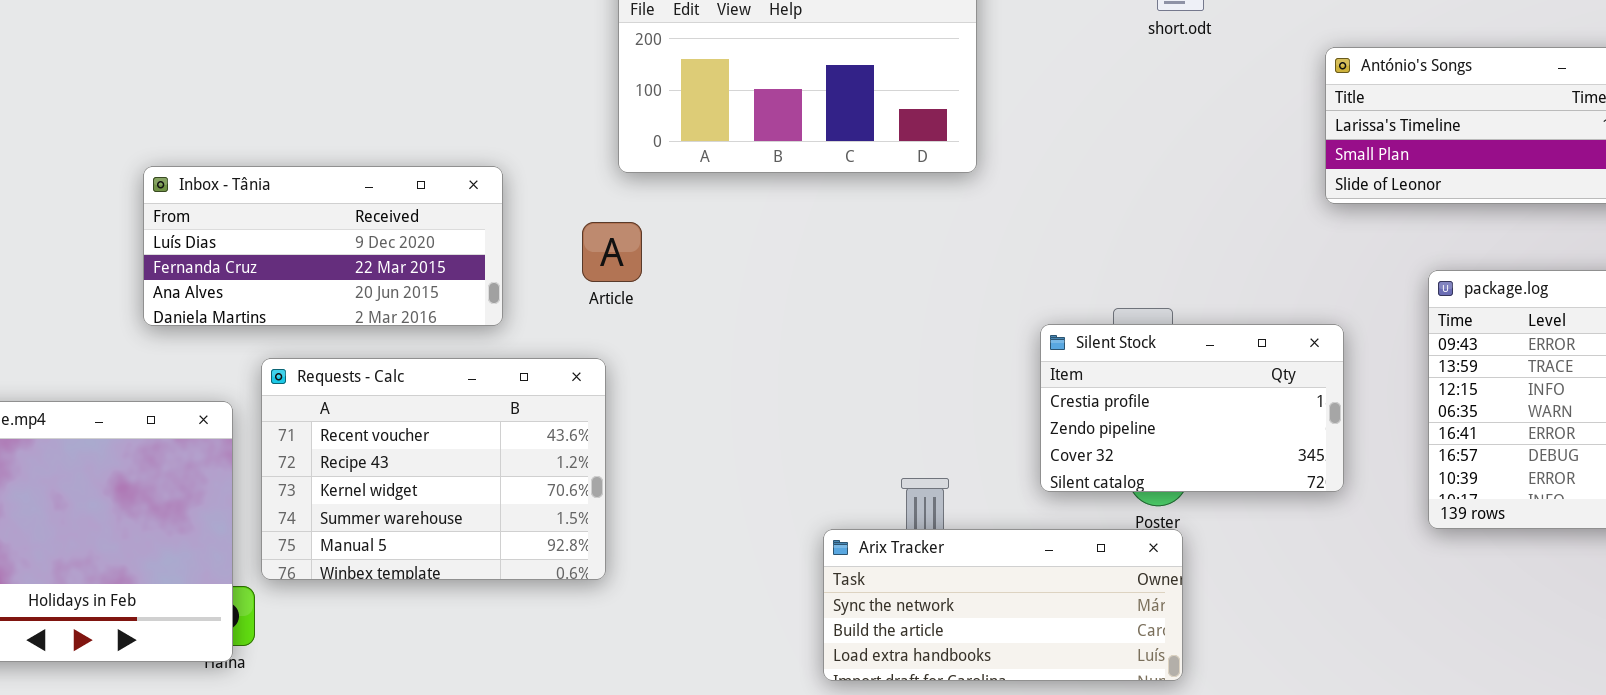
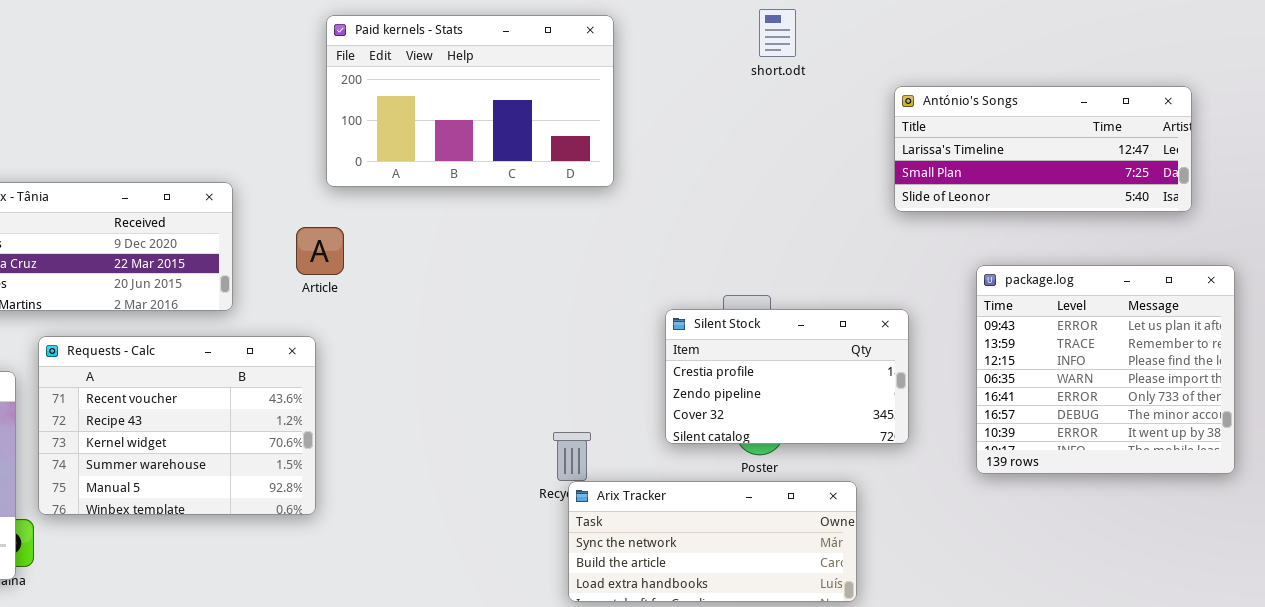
Arix Tracker: [823,529,1183,681] -> [568,481,857,602], moved

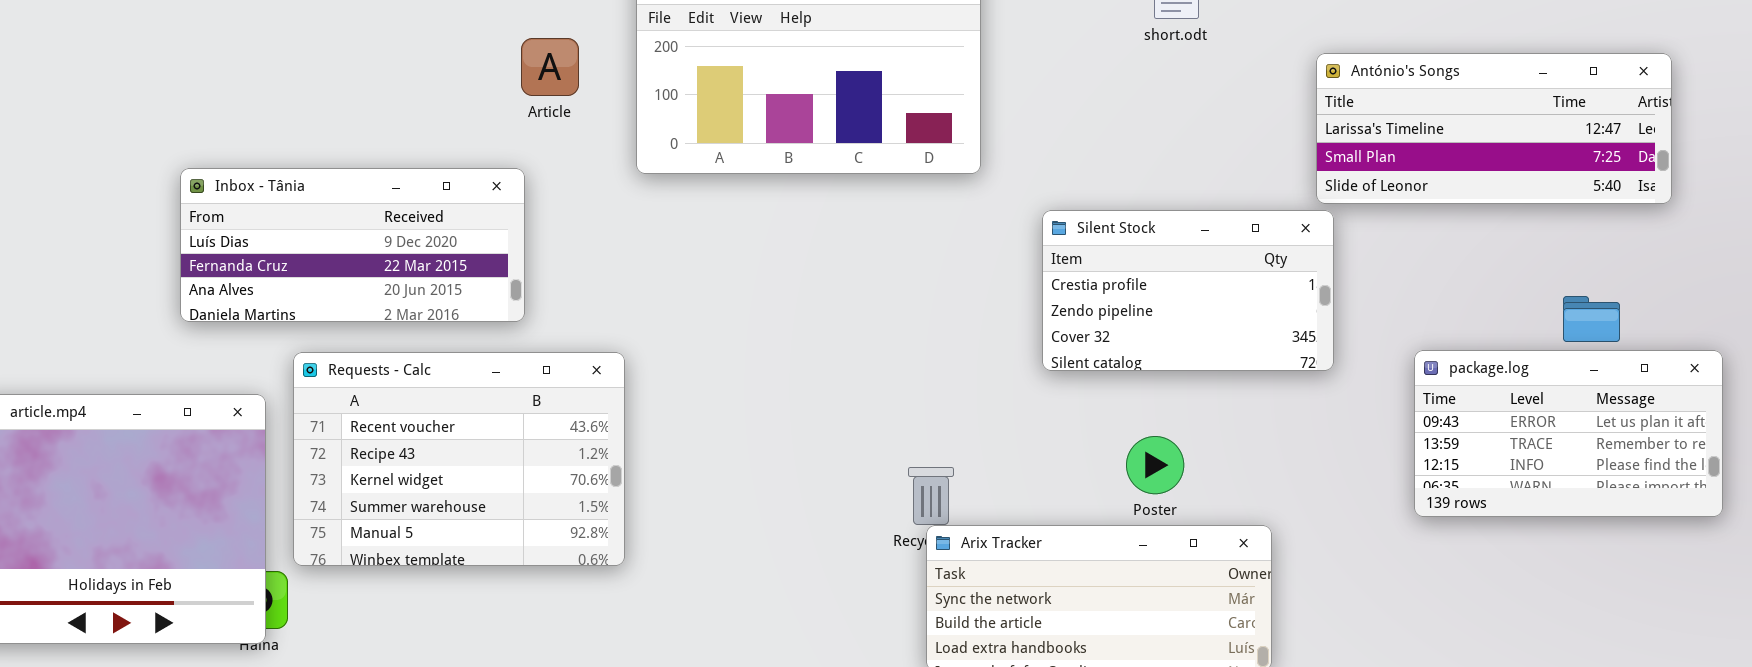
Article: [296,227,344,275] -> [521,38,579,96], moved
package.log: [976,265,1235,474] -> [1414,350,1723,517], resized
Silent Stock: [665,309,909,444] -> [1042,210,1334,371], moved

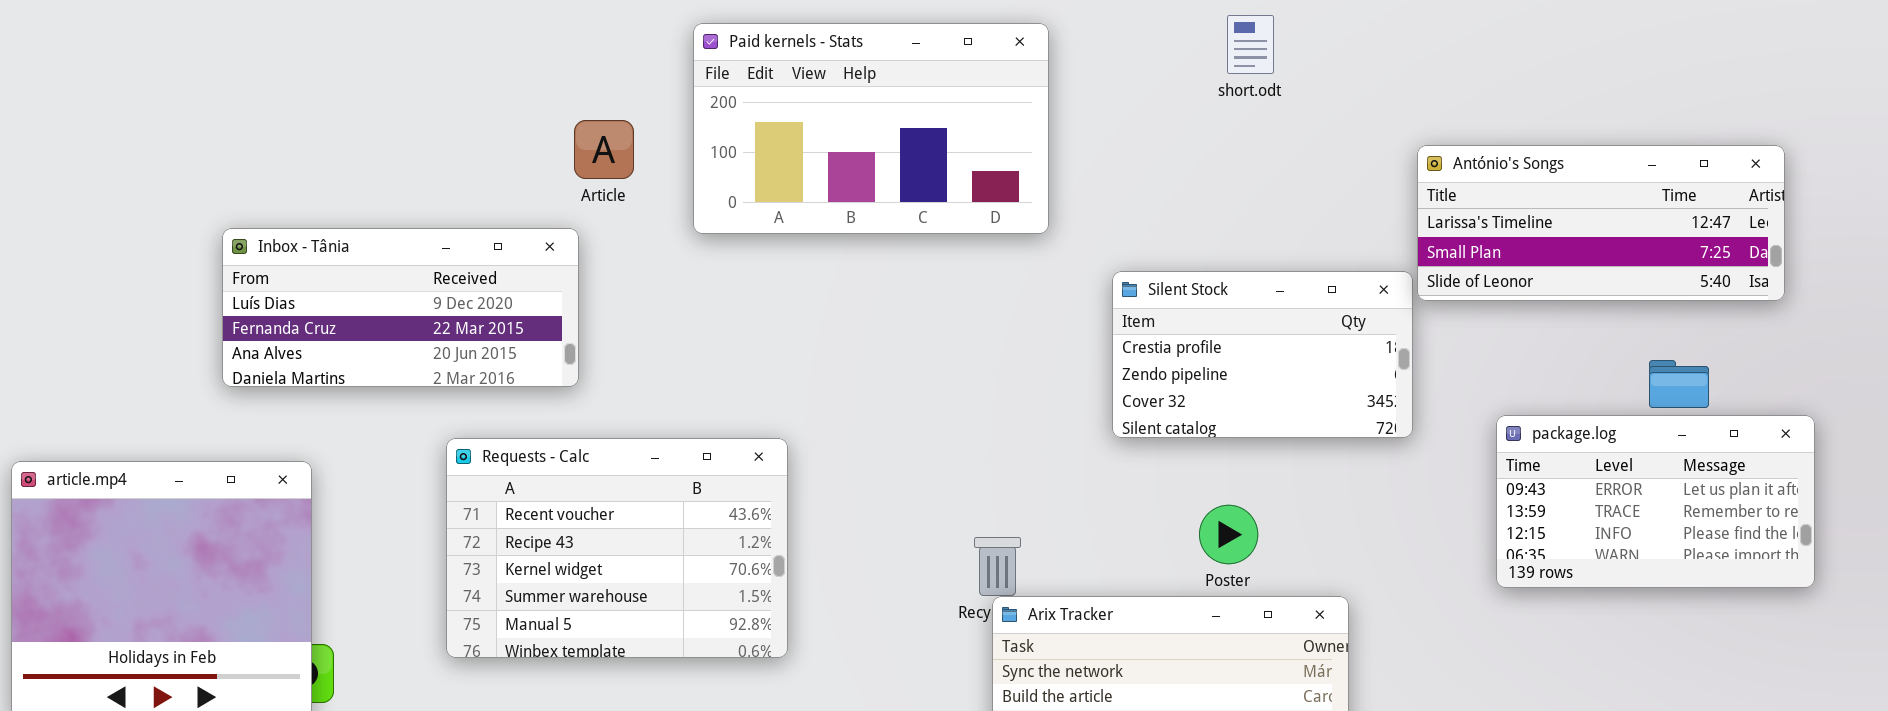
Article: [521,38,579,96] -> [574,120,634,179], moved
António's Songs: [1316,53,1672,204] -> [1417,145,1785,301], moved
Requests - Calc: [293,352,625,566] -> [446,438,788,658], moved

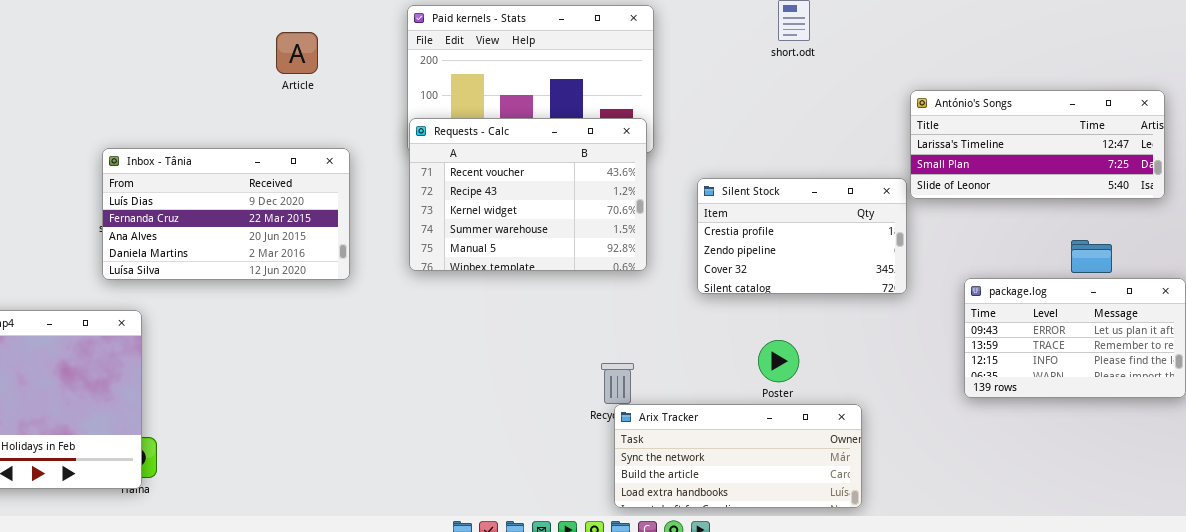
Article: [574,120,634,179] -> [276,32,318,74], moved
Inbox - Tânia: [222,228,579,387] -> [102,148,350,280], moved, resized
Requests - Calc: [446,438,788,658] -> [409,118,647,271], moved

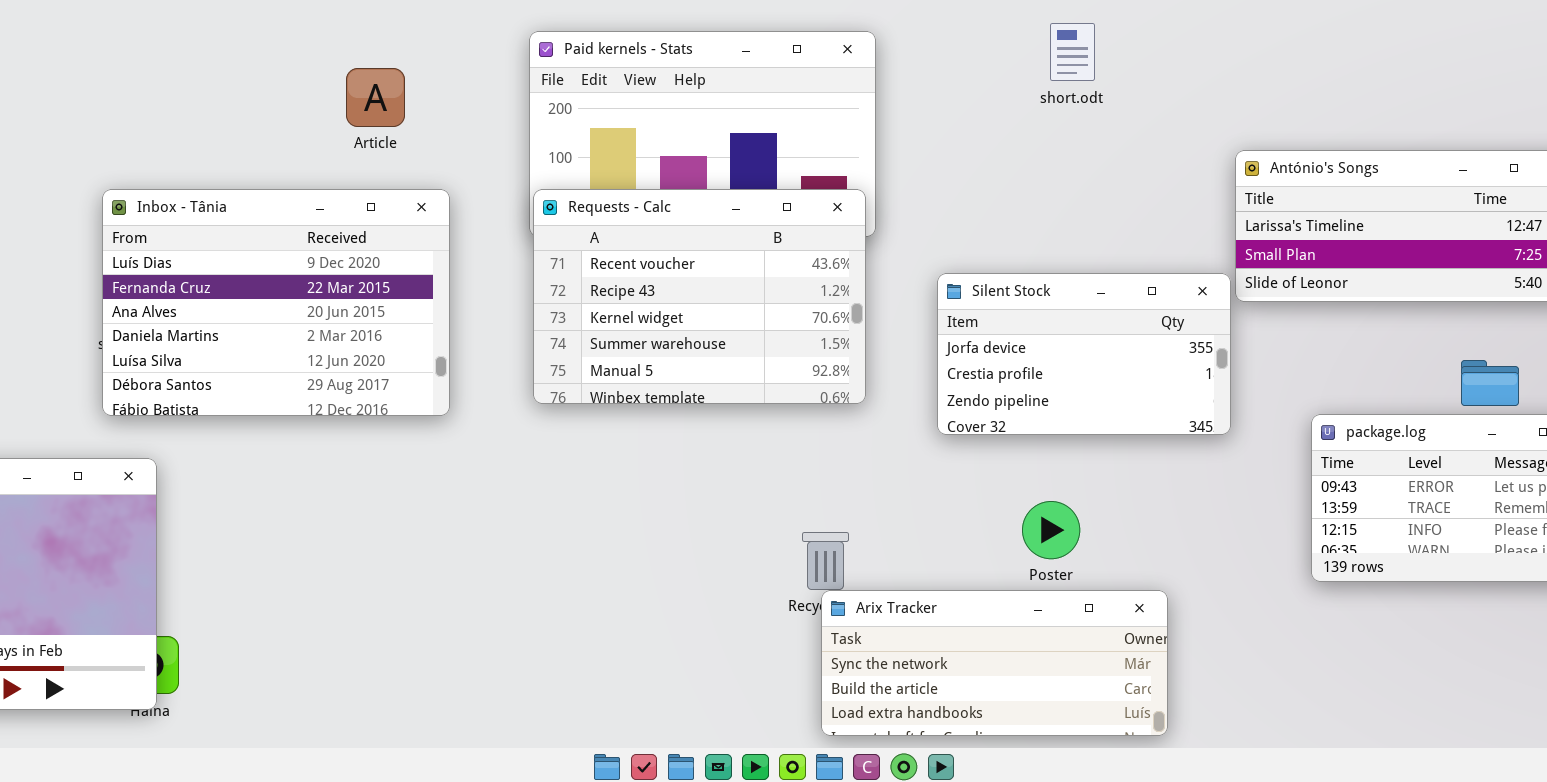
Inbox - Tânia: [102,148,350,280] -> [102,189,450,416], resized
Silent Stock: [697,178,907,294] -> [937,273,1231,435], scrolled up 1 row

